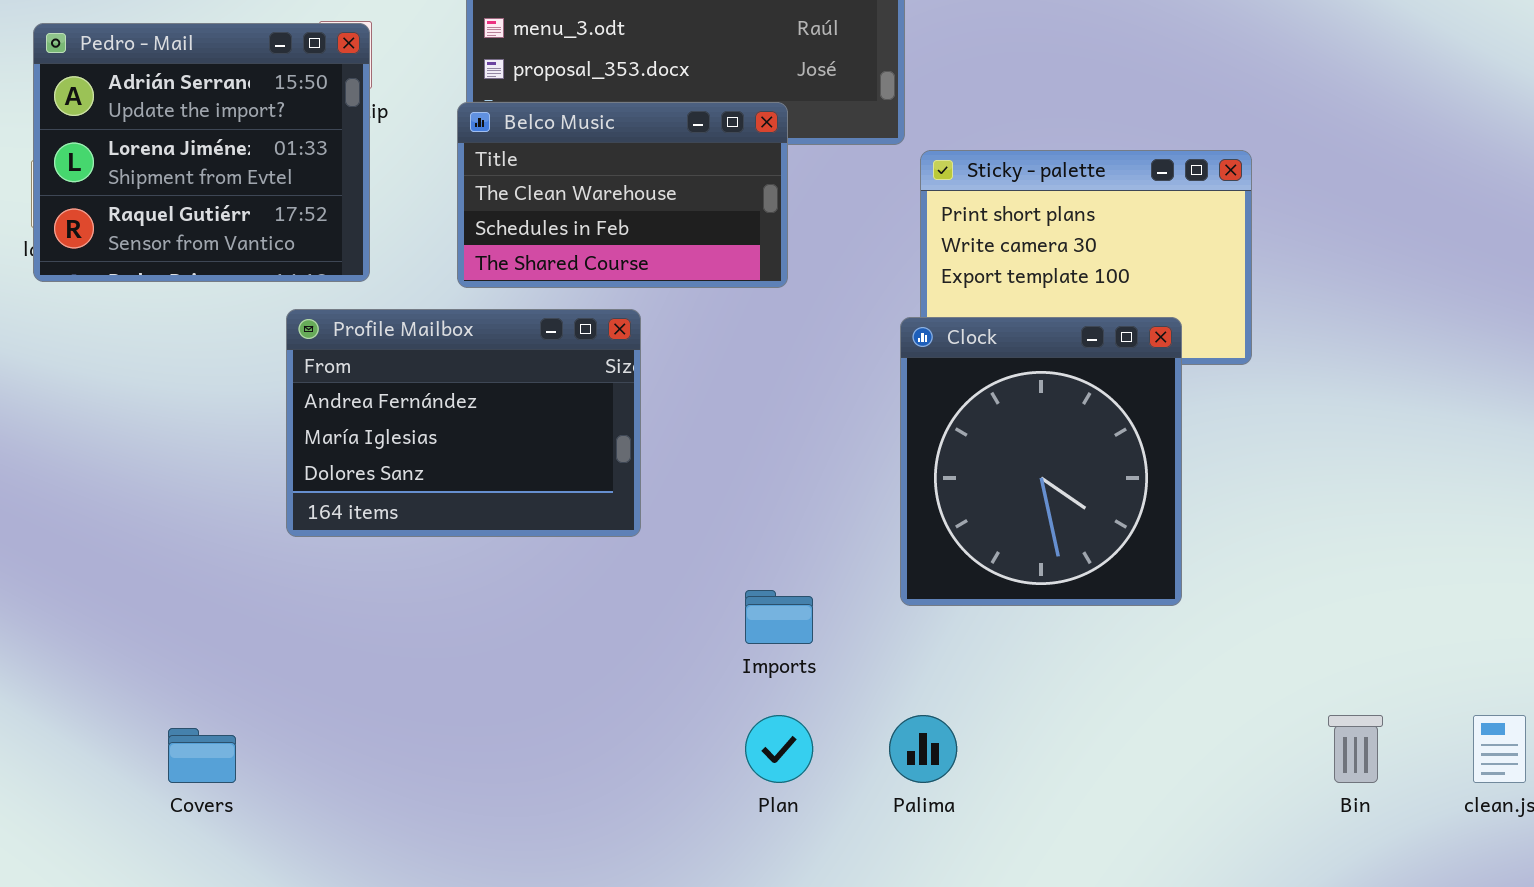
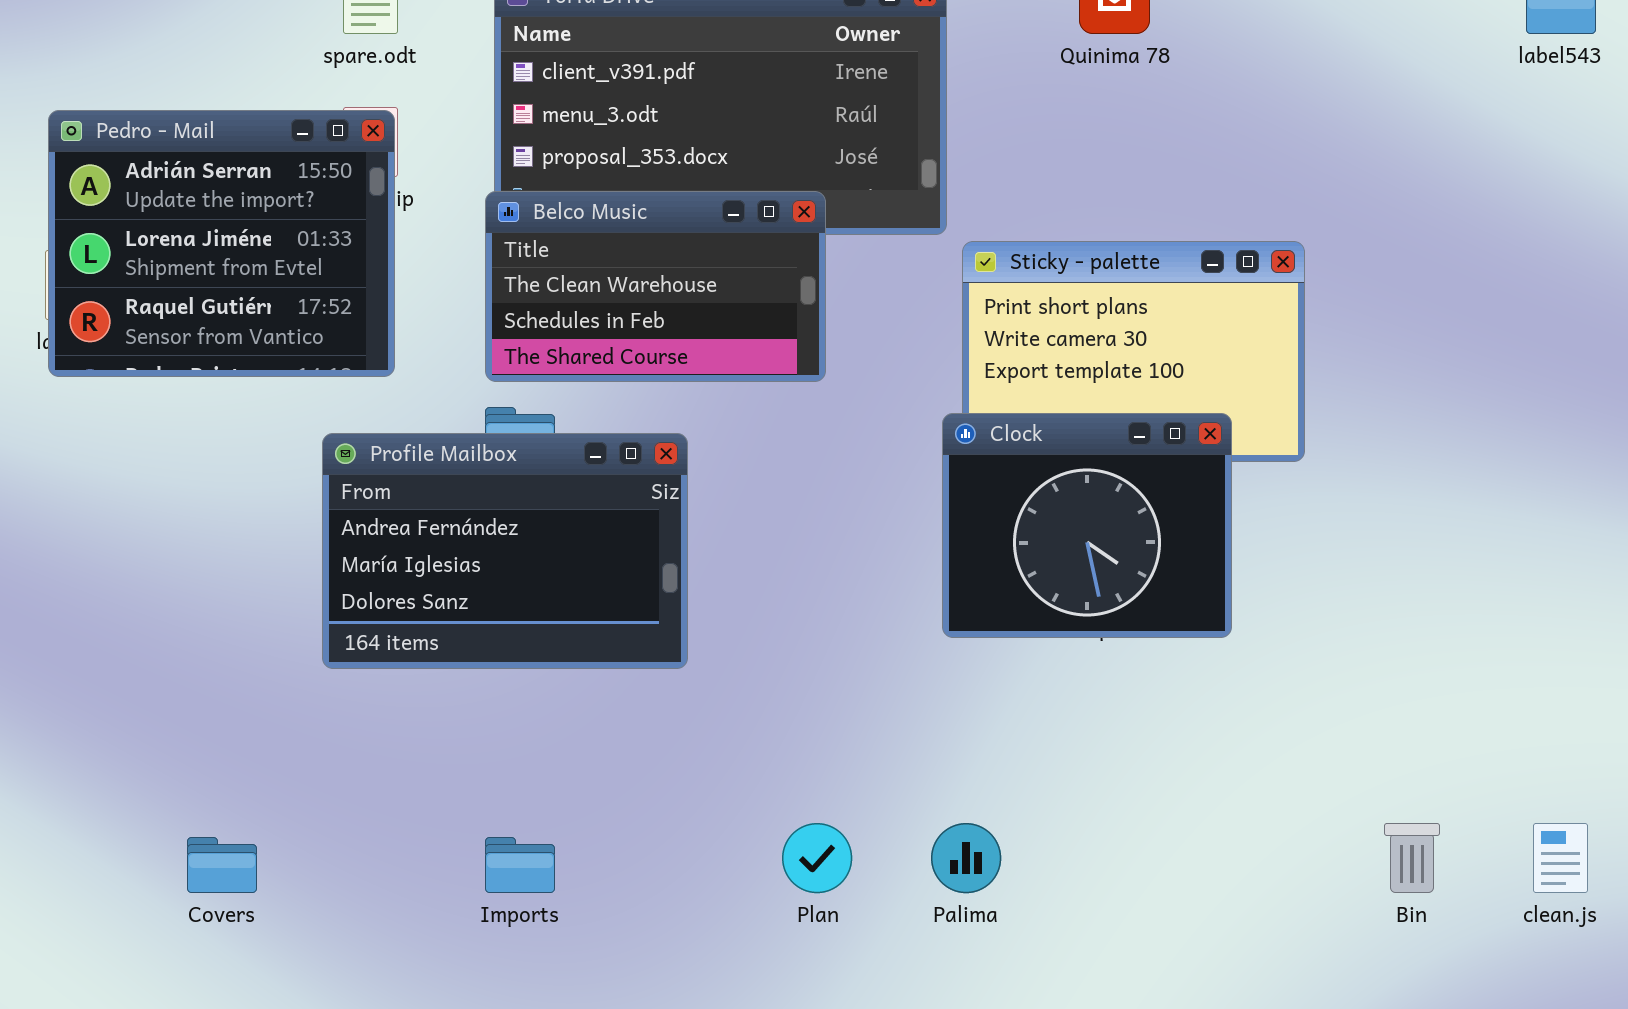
Profile Mailbox: [286,309,641,537] -> [322,433,688,669], moved
Clock: [900,317,1182,606] -> [942,413,1232,638], resized
Imports: [745,590,813,644] -> [485,837,555,893], moved

